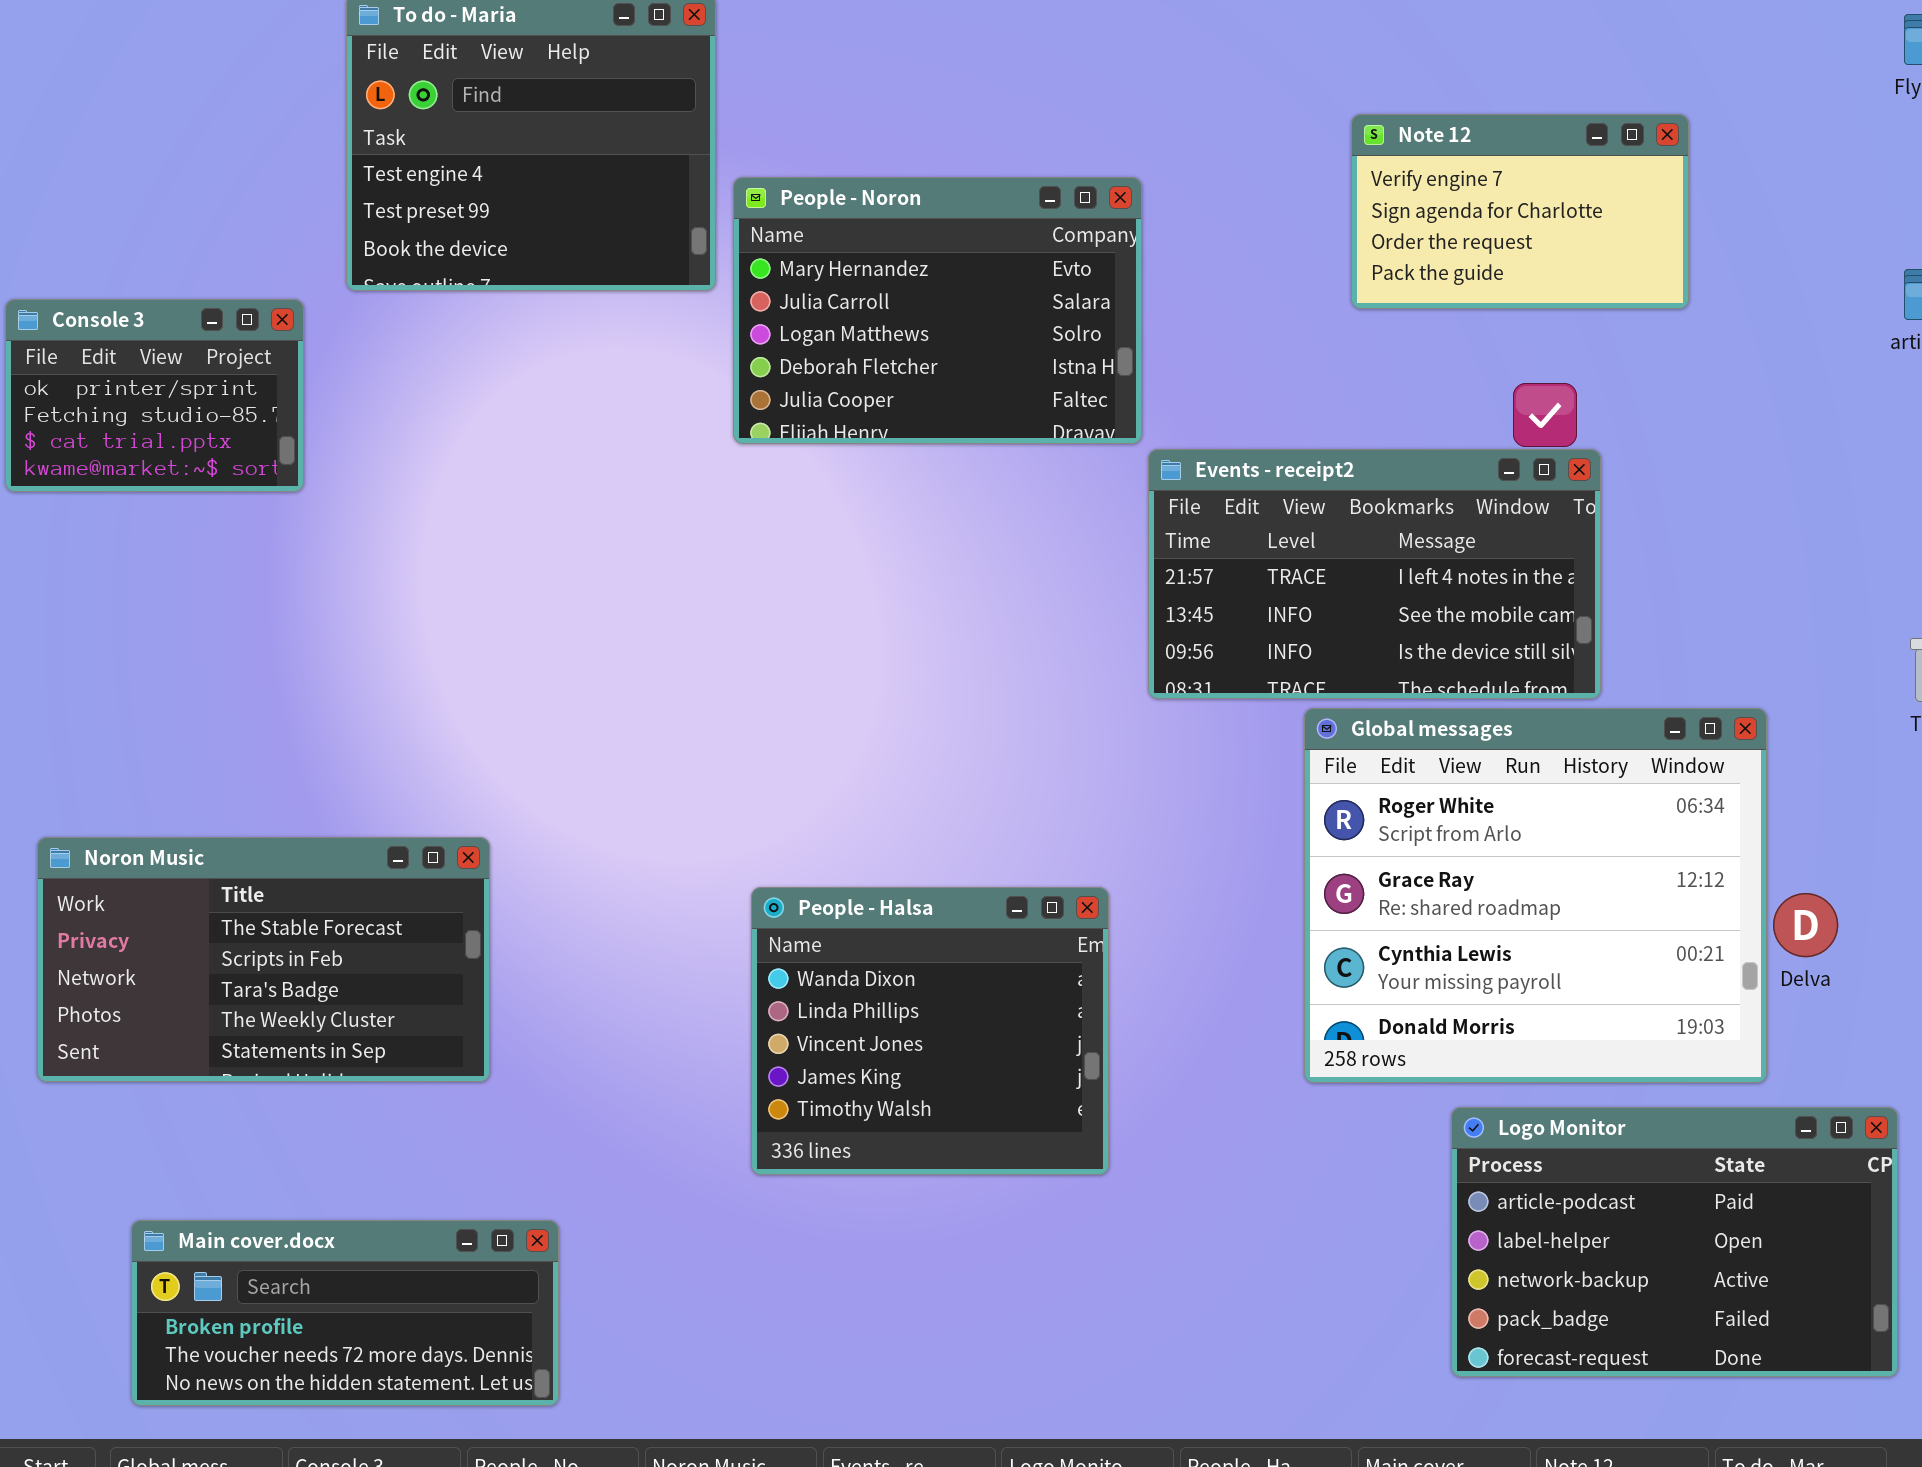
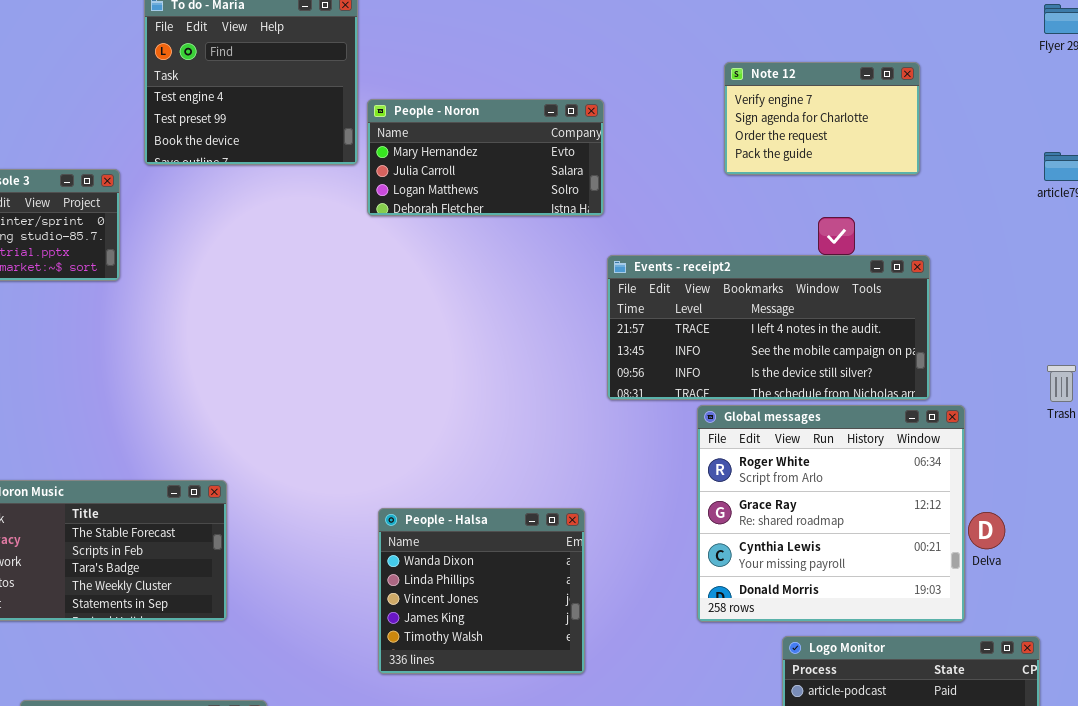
People - Noron: [733,177,1142,444] -> [367,99,604,216], resized
Events - receipt2: [1148,449,1601,699] -> [607,255,930,400], resized

